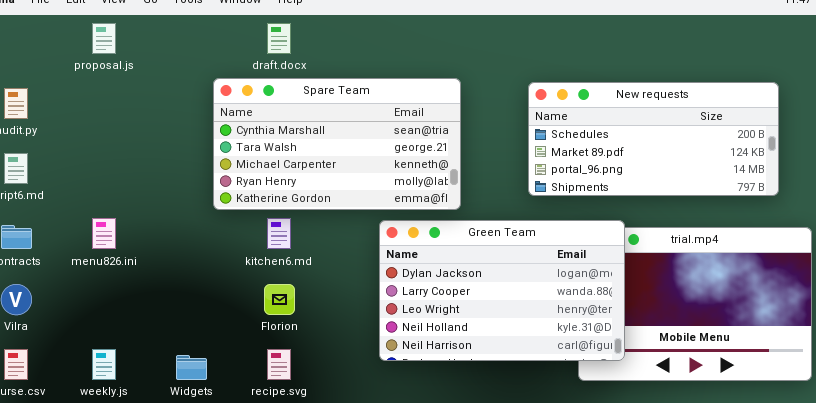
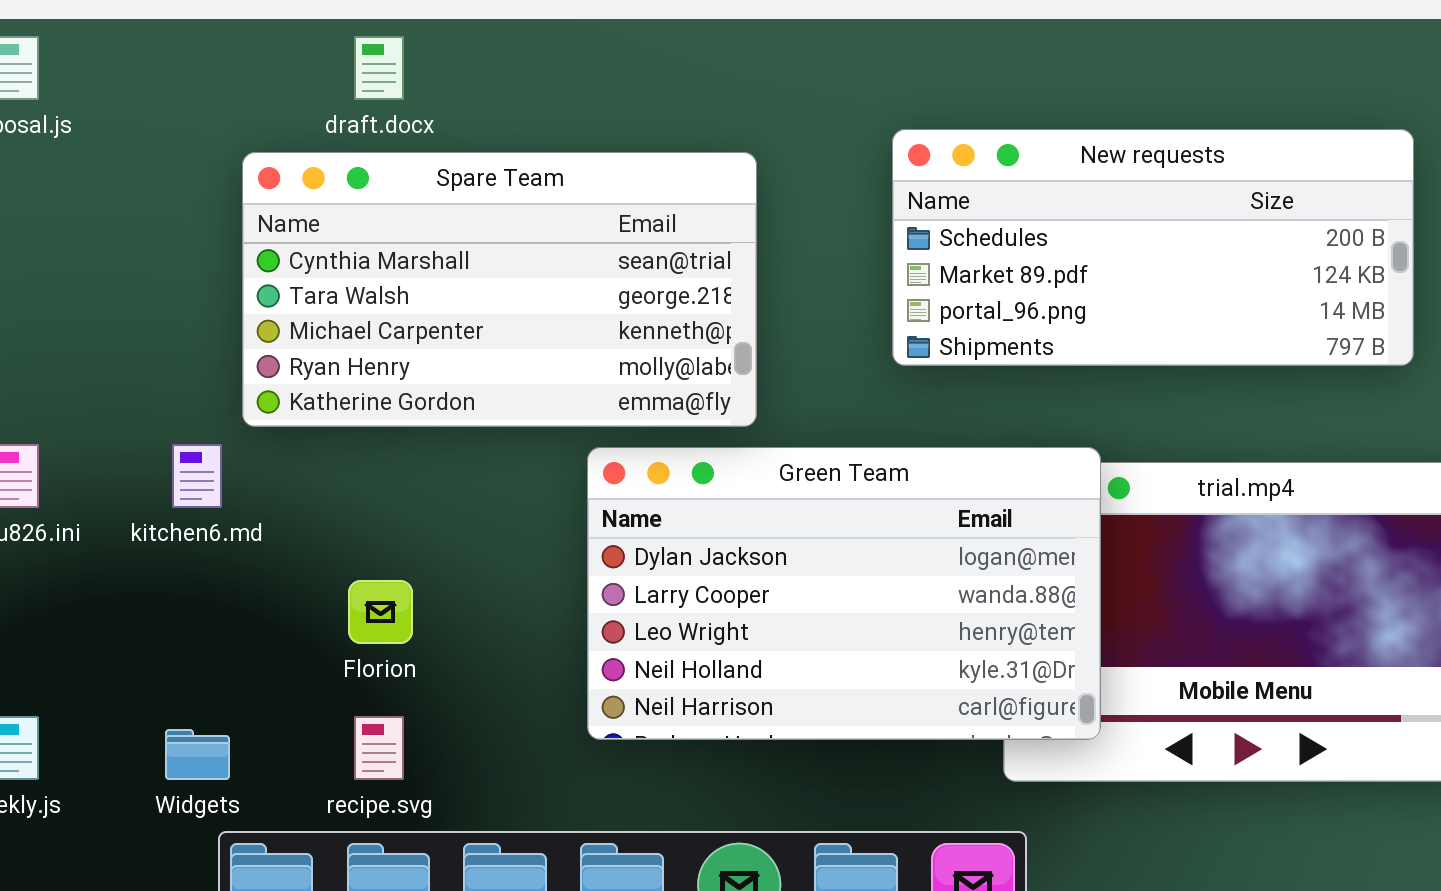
New requests: [528,82,779,196] -> [892,129,1414,366], moved
kitchen6.md: [267,218,291,249] -> [172,444,222,508], moved

